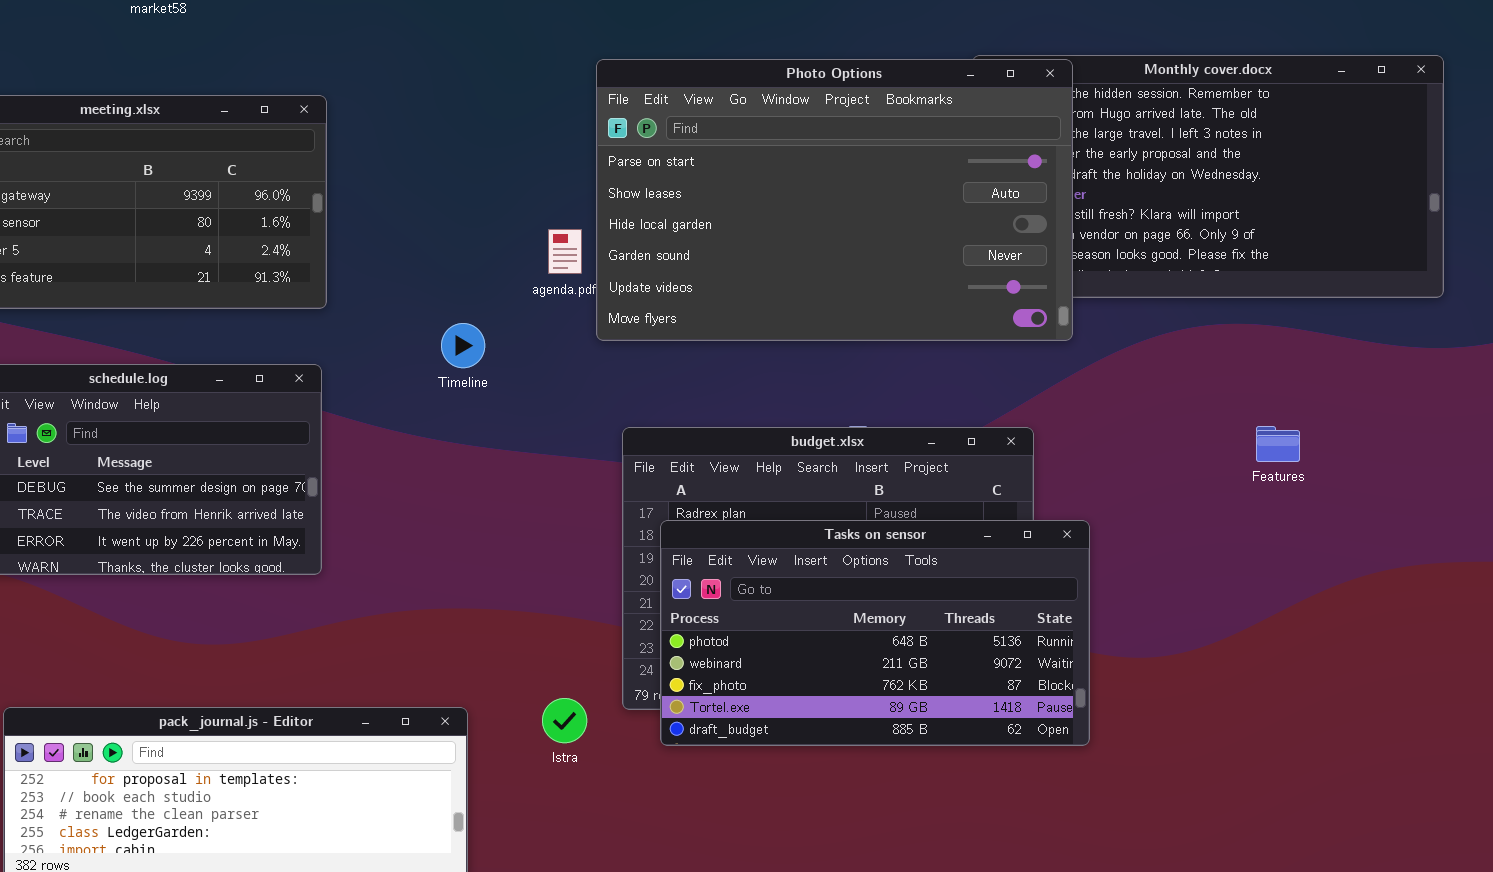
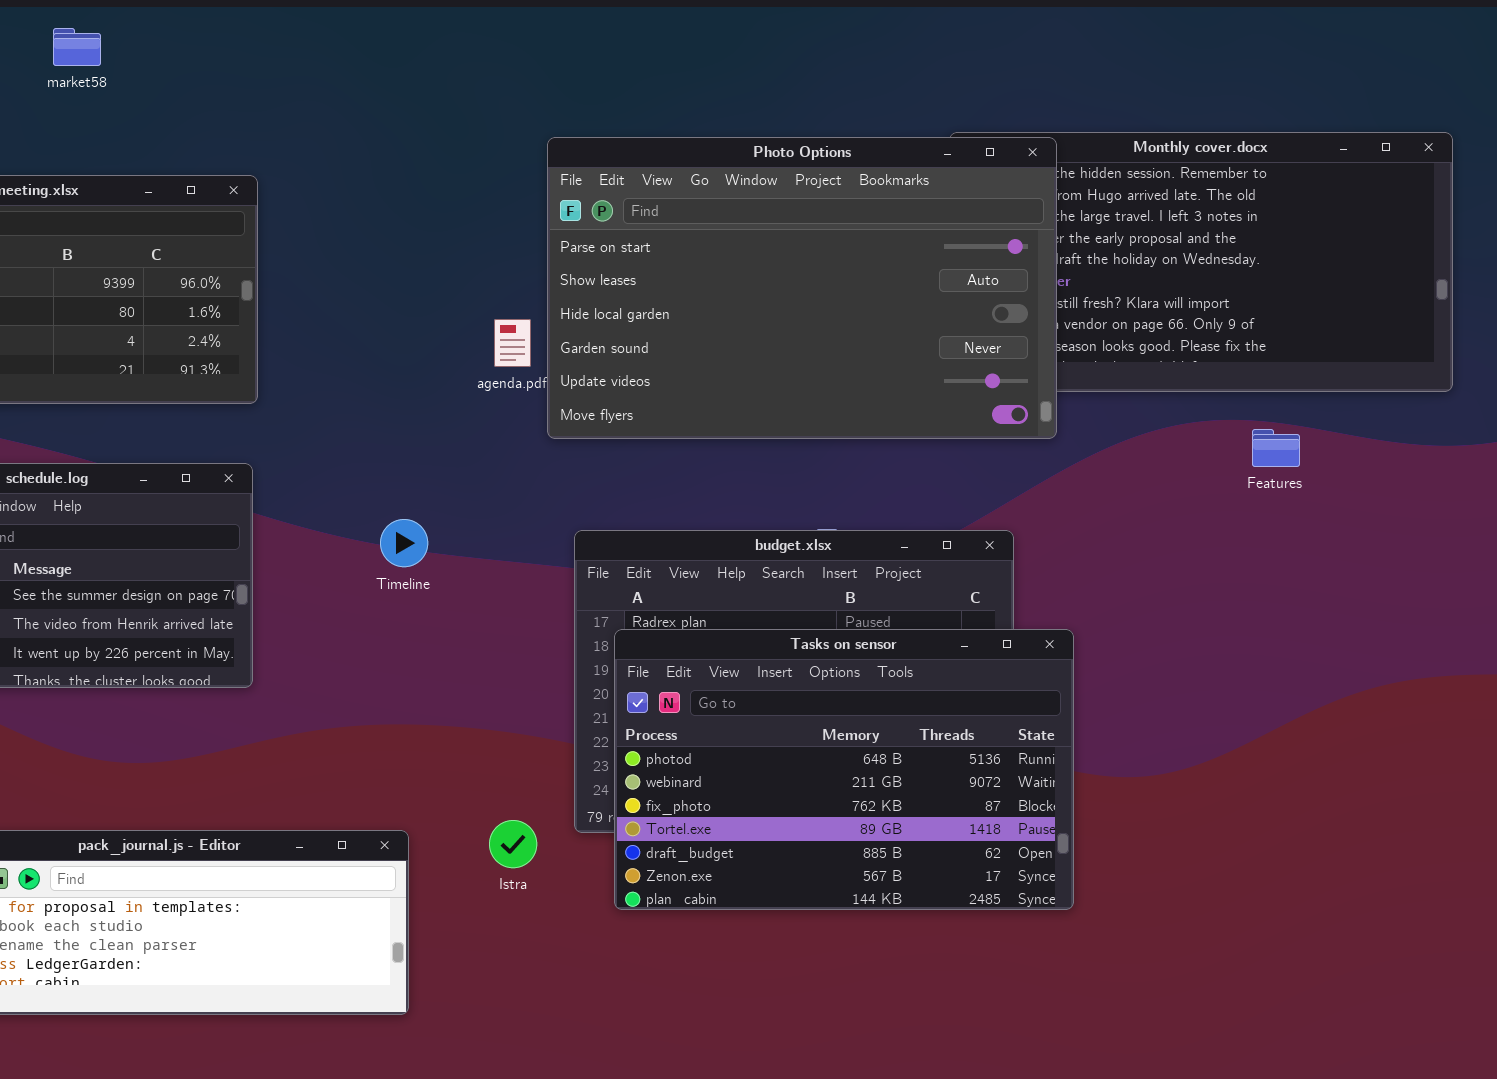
Timeline: [441,323,485,368] -> [380,519,428,567], moved
Features: [1256,426,1300,462] -> [1252,429,1300,467], moved
Tasks on sensor: [660,520,1090,746] -> [614,629,1074,910], resized

